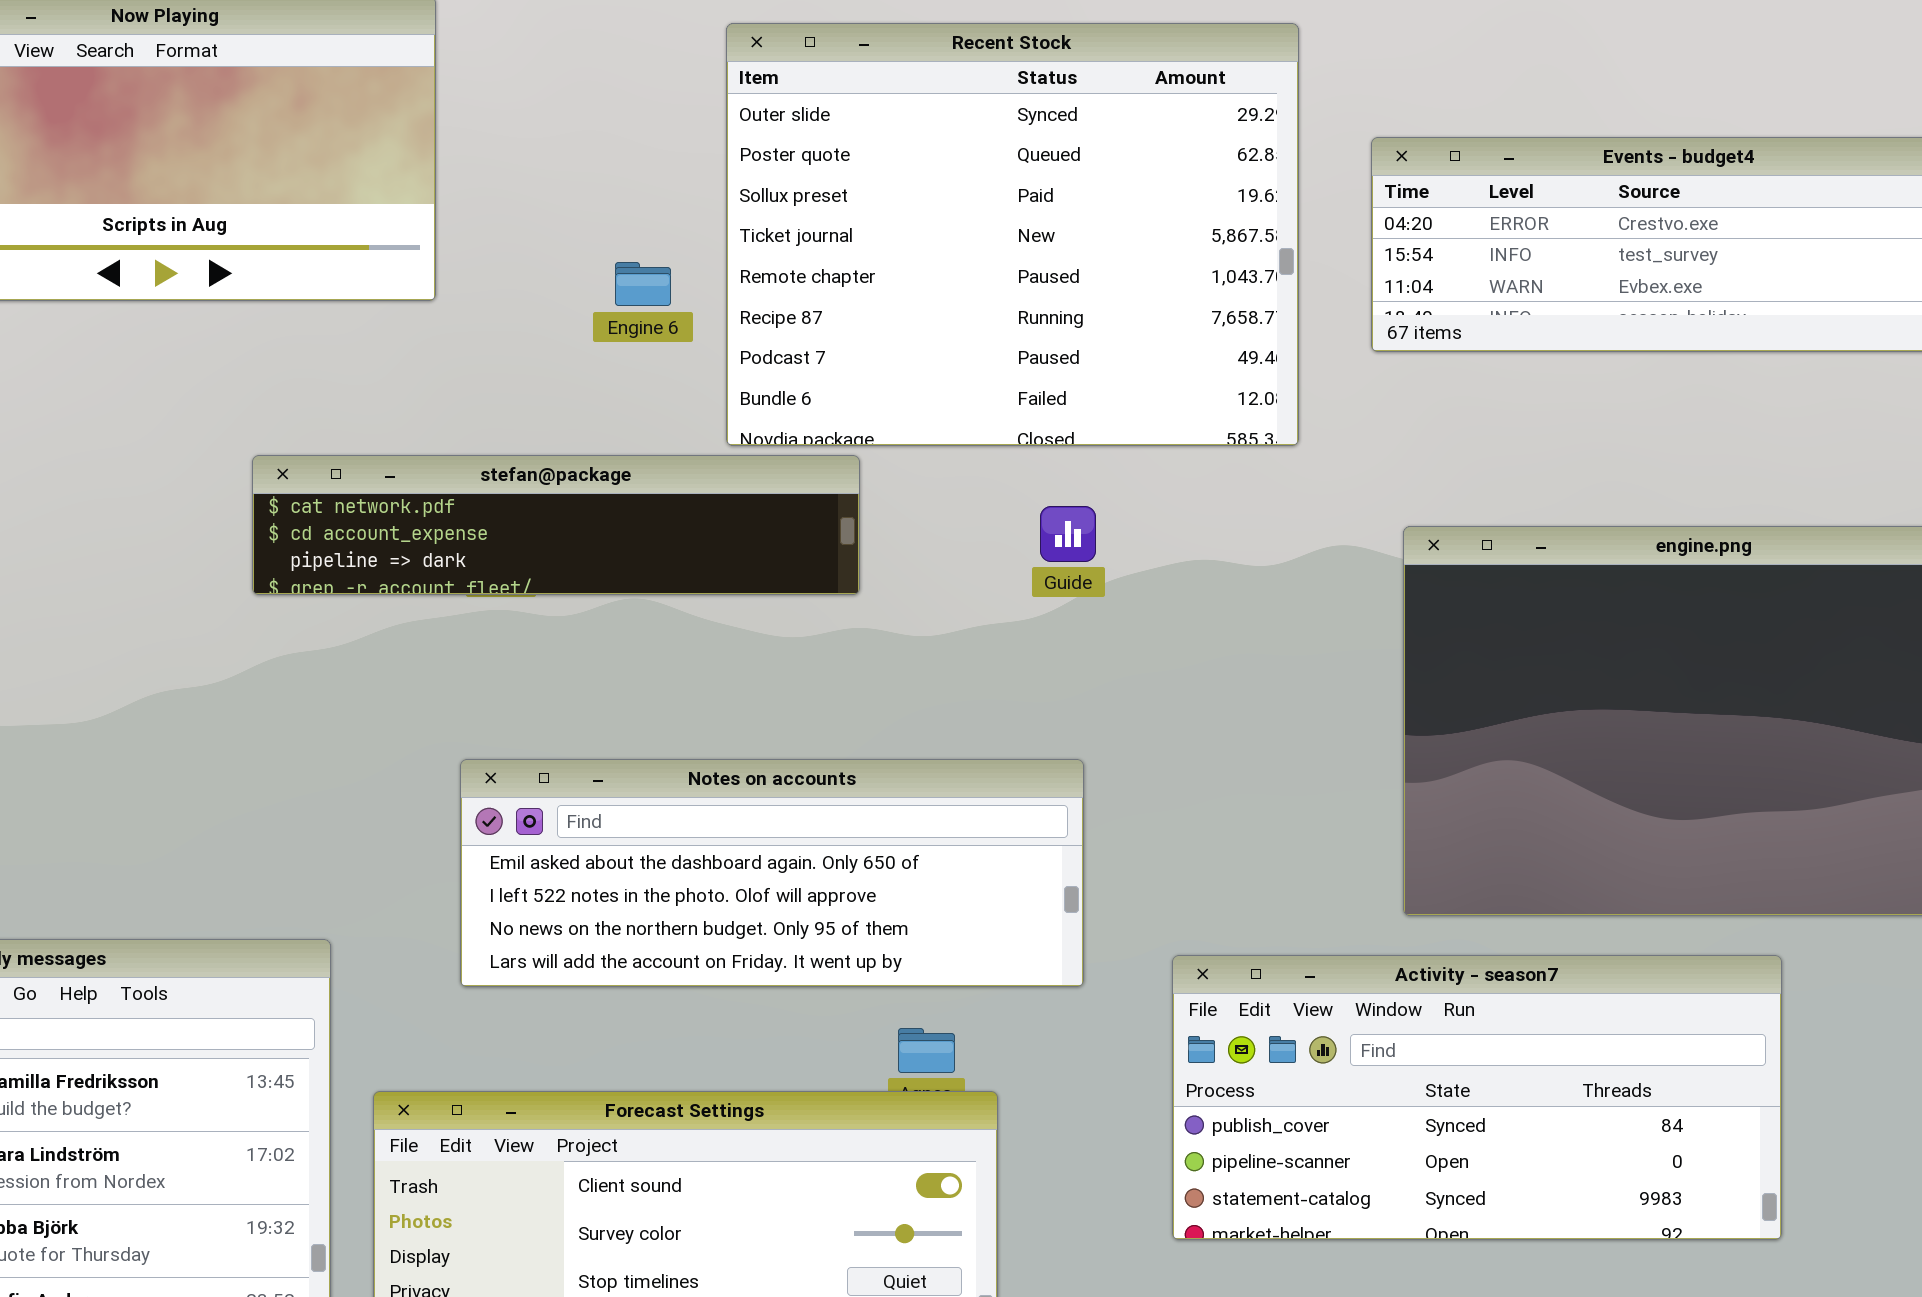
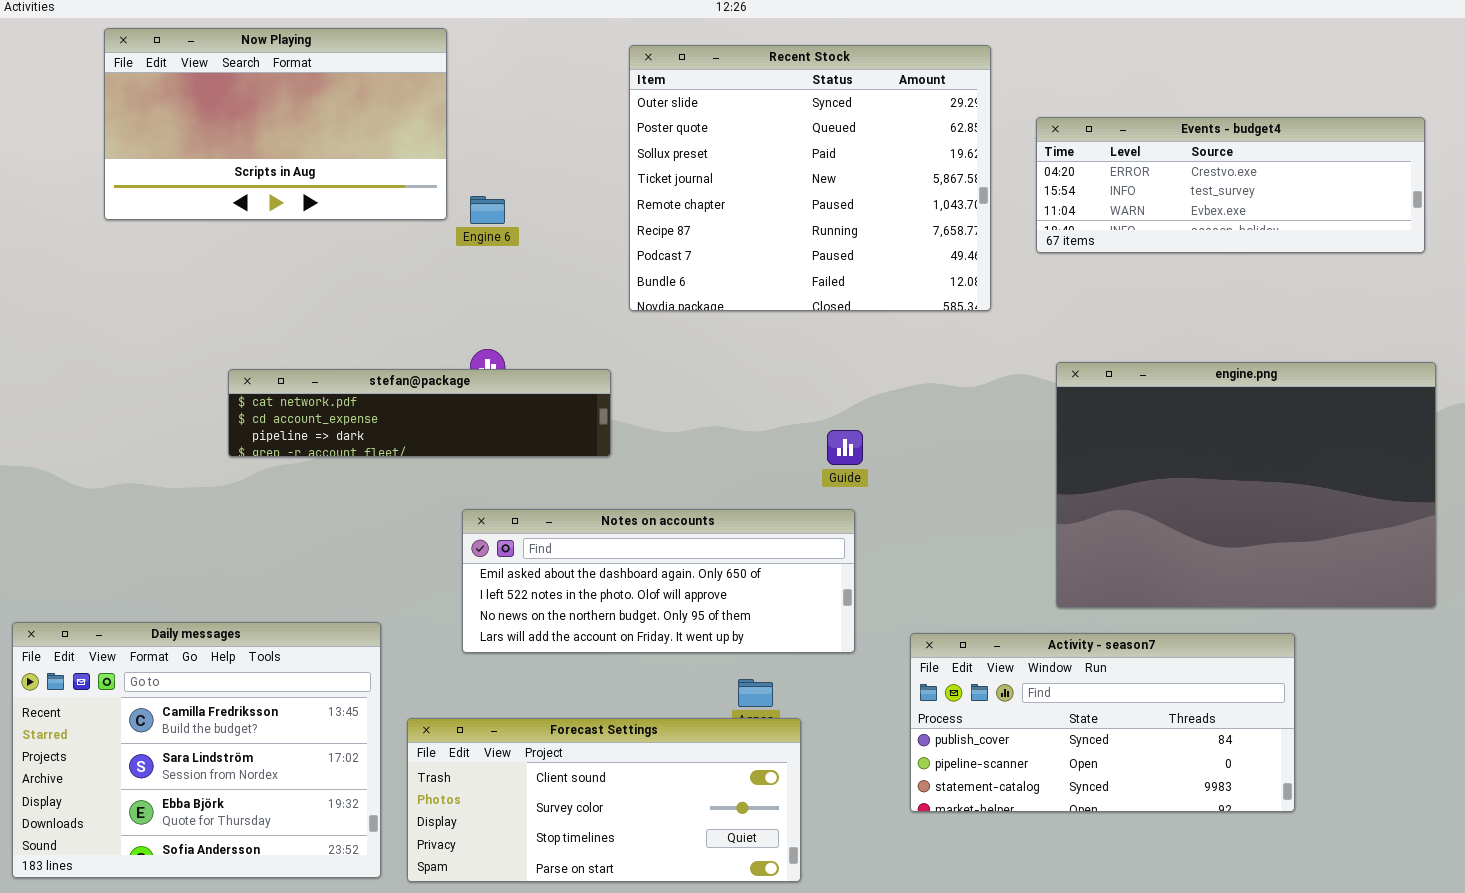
Engine 6: [615,262,671,306] -> [470,196,505,224], moved
stefan@package: [252,455,860,595] -> [228,369,611,457], moved
Guide: [1040,506,1096,562] -> [827,430,863,465], moved

